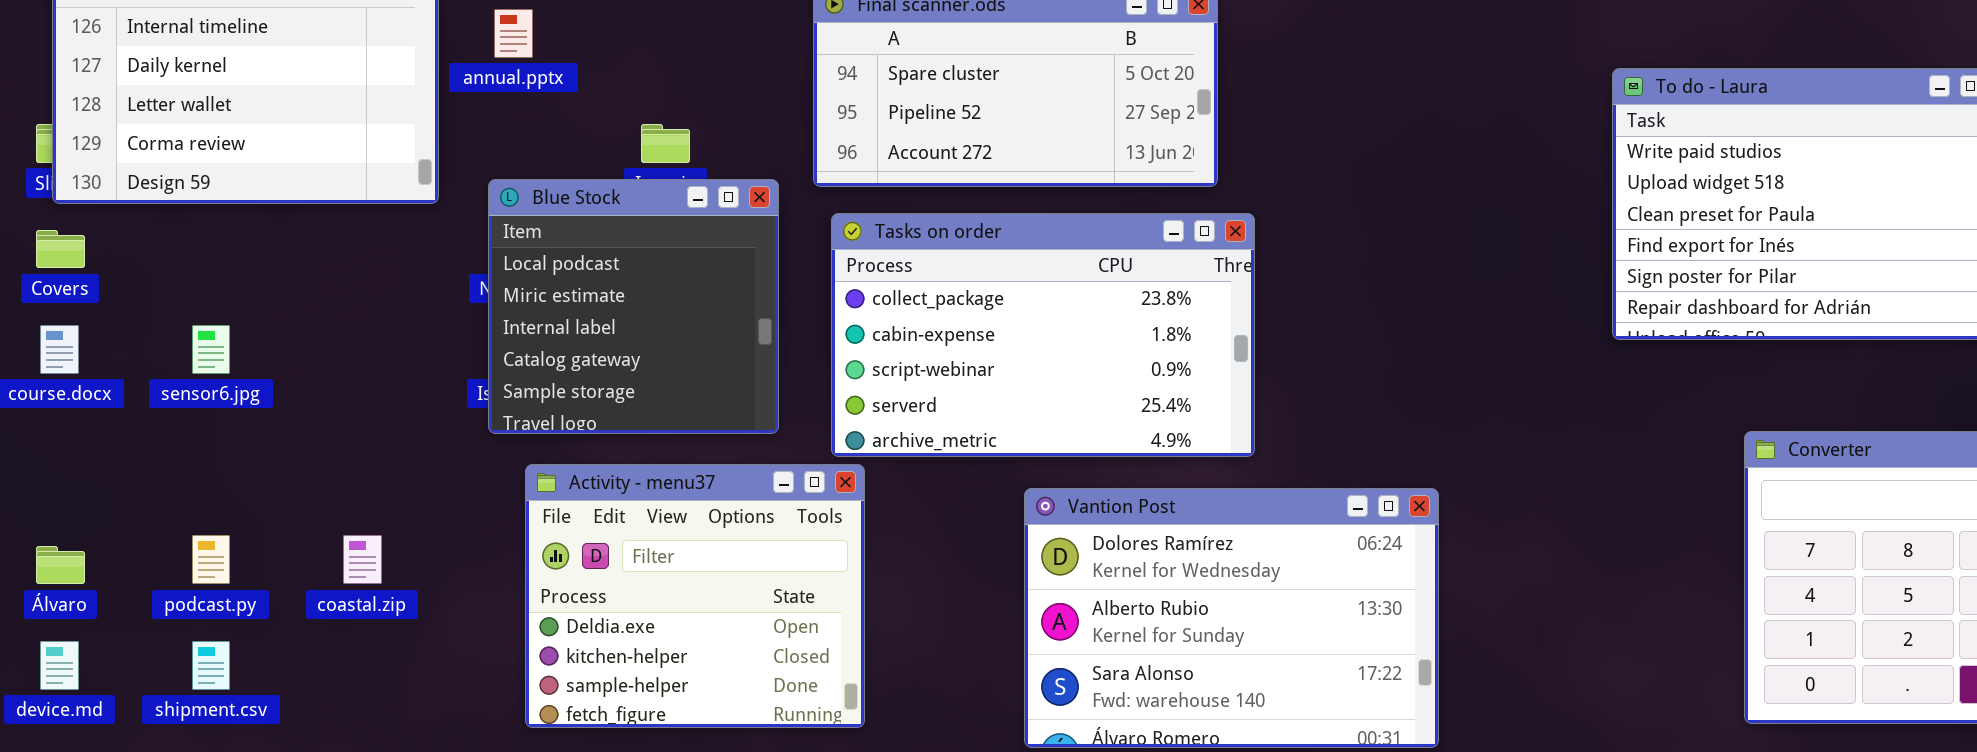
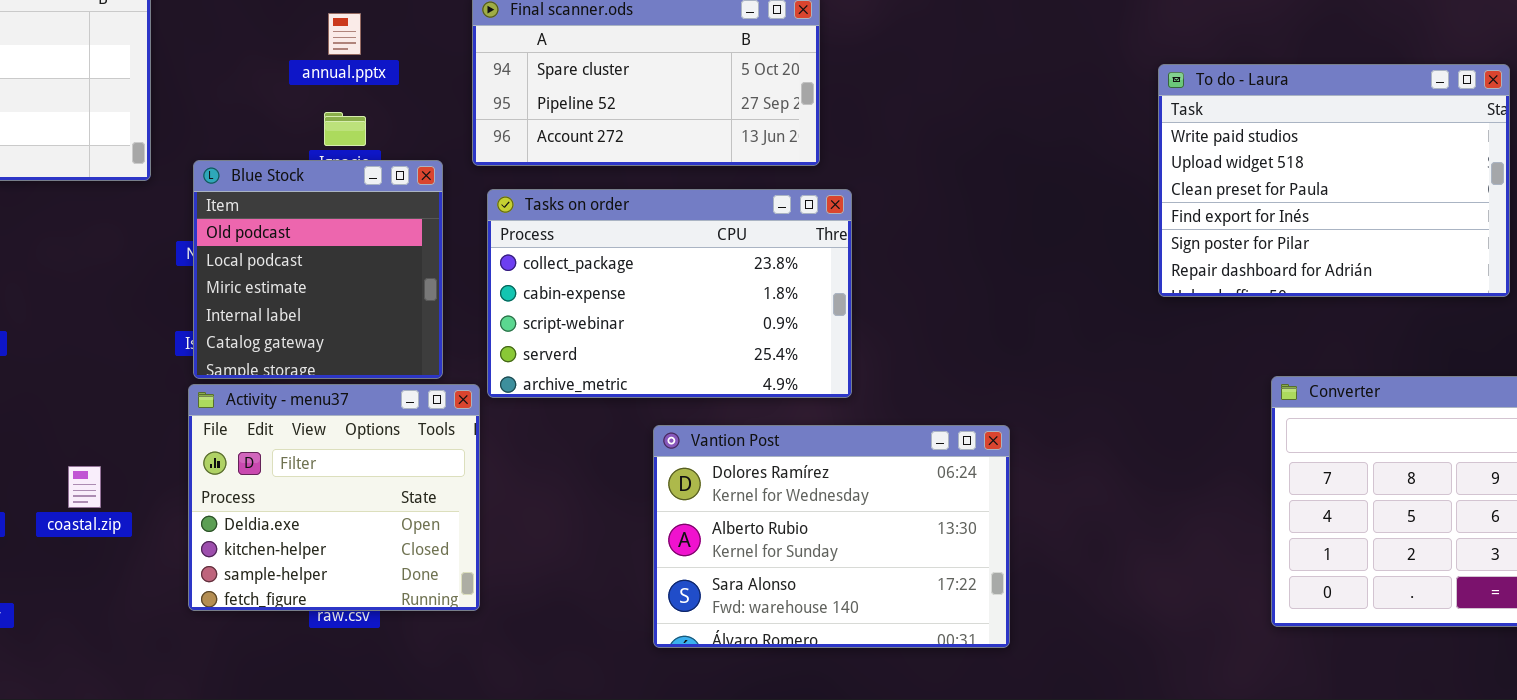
annual.pptx: [494,9,533,58] -> [328,13,361,55], moved
Blue Stock: [488,179,779,434] -> [193,160,443,379], scrolled up 1 row
Activity - menu37: [525,464,865,728] -> [188,384,480,611], moved

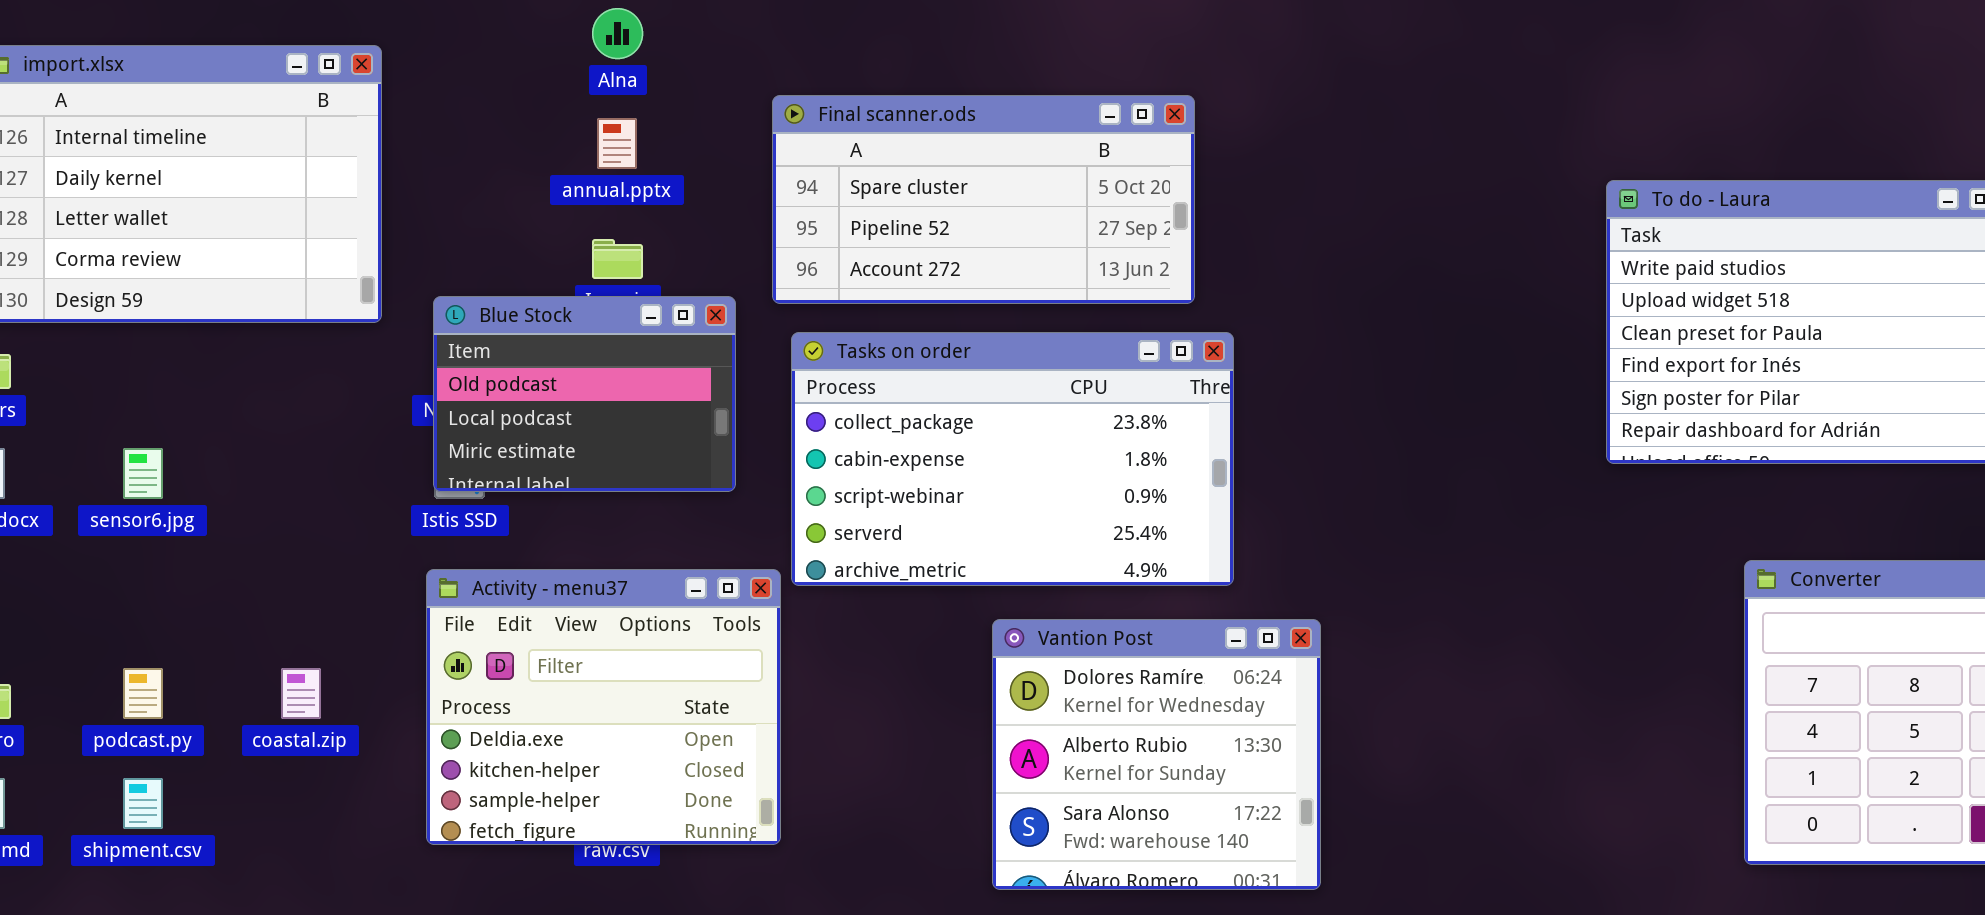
Blue Stock: [193,160,443,379] -> [433,296,736,492], resized
Vantion Post: [653,425,1010,648] -> [992,619,1321,890], resized

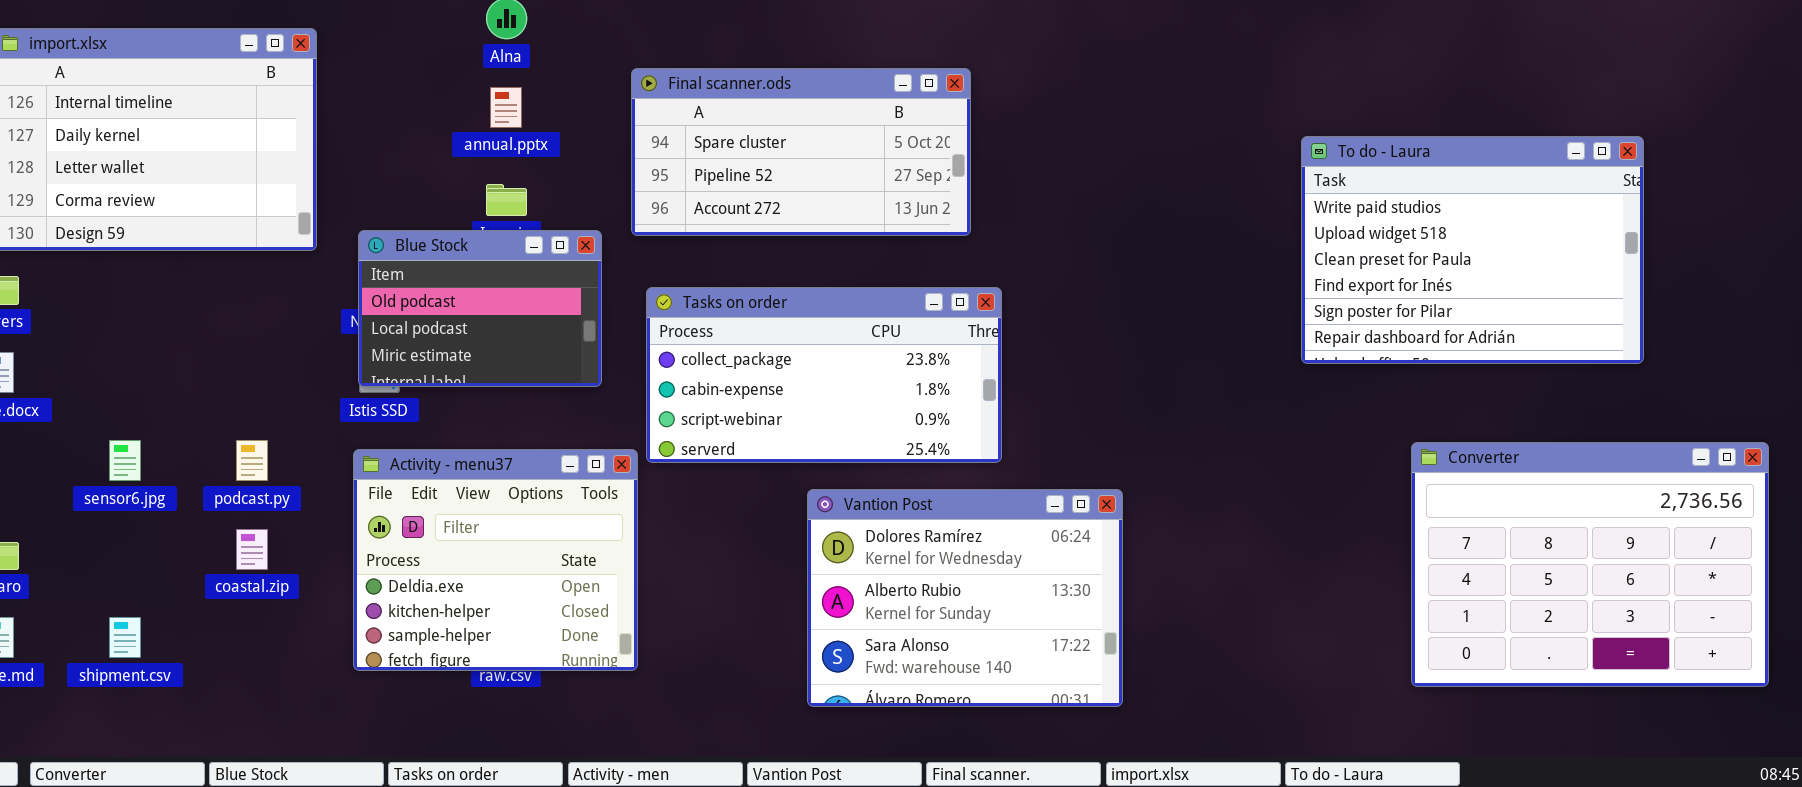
Tasks on order: [791,332,1234,586] -> [646,287,1002,463], resized
sensor6.jpg: [123,448,163,499] -> [109,440,141,481], moved
Vantion Post: [992,619,1321,890] -> [807,489,1123,707], resized
podcast.py: [123,668,163,719] -> [236,440,268,481], moved

